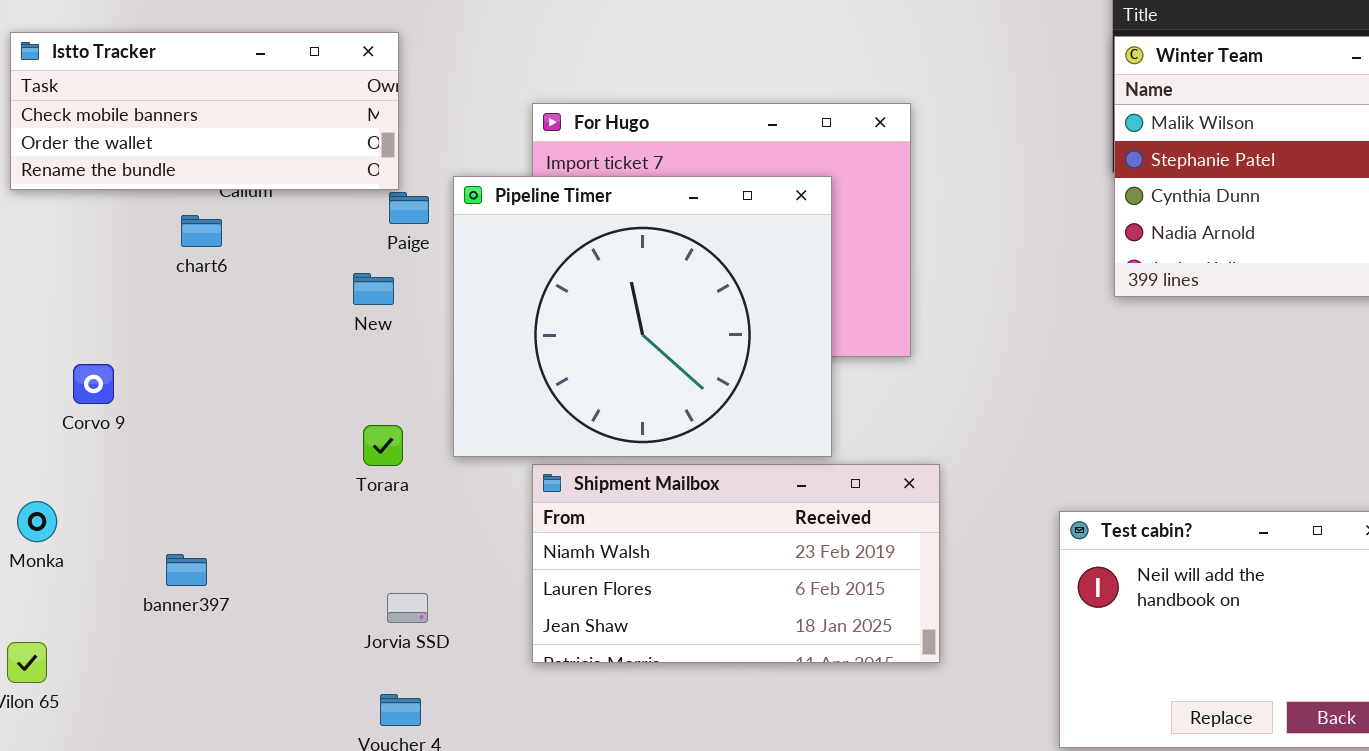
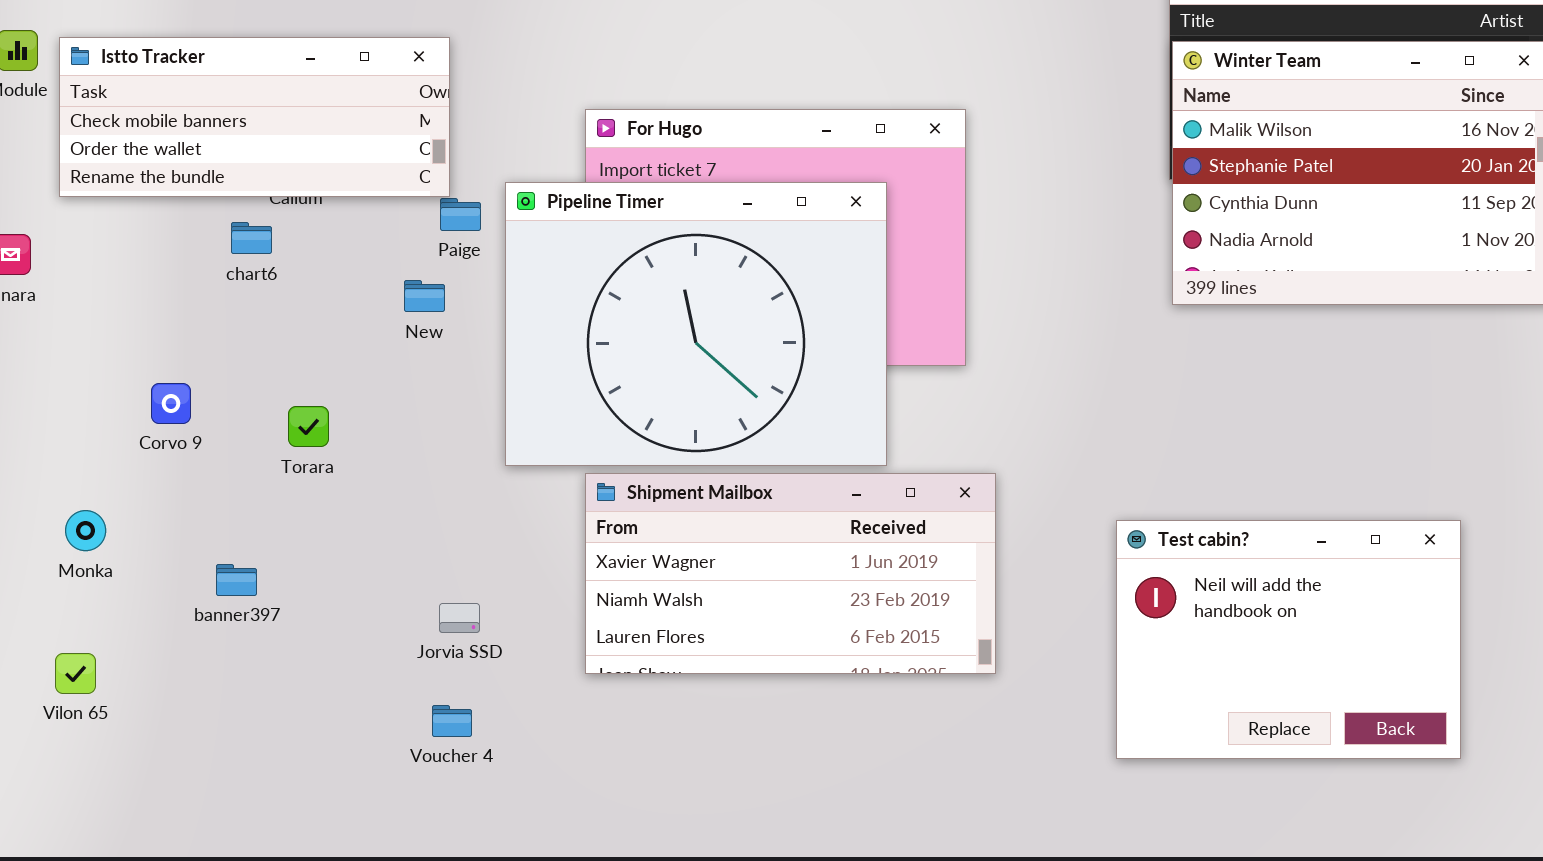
Corvo 9: [73,364,114,404] -> [151,383,191,424], moved
Torara: [363,425,403,466] -> [288,406,329,447], moved
Shipment Mailbox: [532,464,940,663] -> [585,473,996,674], scrolled up 1 row

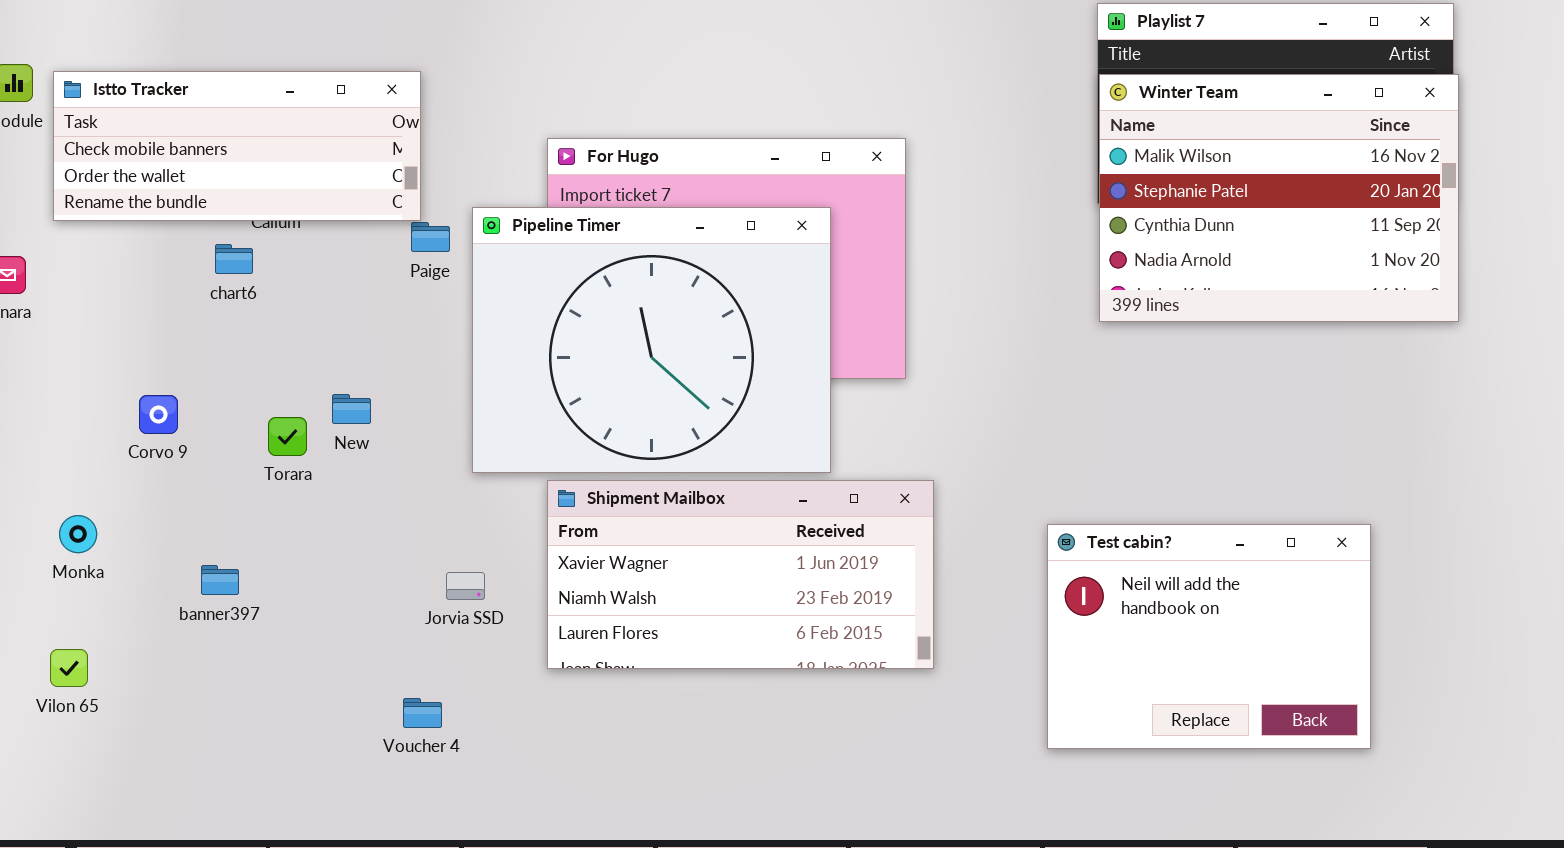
New: [404,280,445,312] -> [332,394,371,424], moved
Jorvia SSD: [439,603,480,633] -> [446,572,485,600], moved

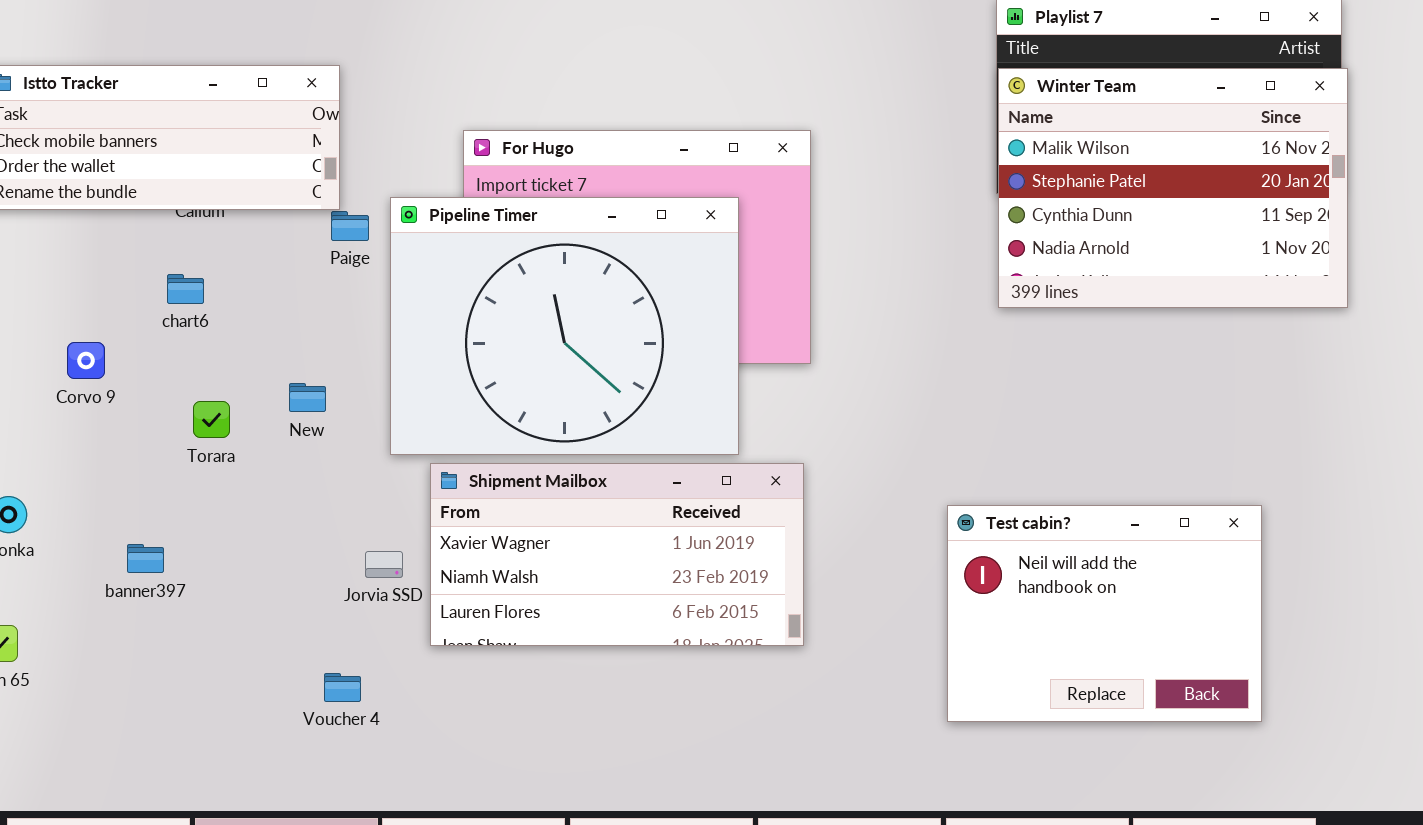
chart6: [215,244,253,274] -> [167,274,204,304], moved
New: [332,394,371,424] -> [289,383,326,412], moved
Corvo 9: [139,395,178,434] -> [67,342,105,379], moved
Shipment Mailbox: [547,480,934,669] -> [430,463,804,646], moved

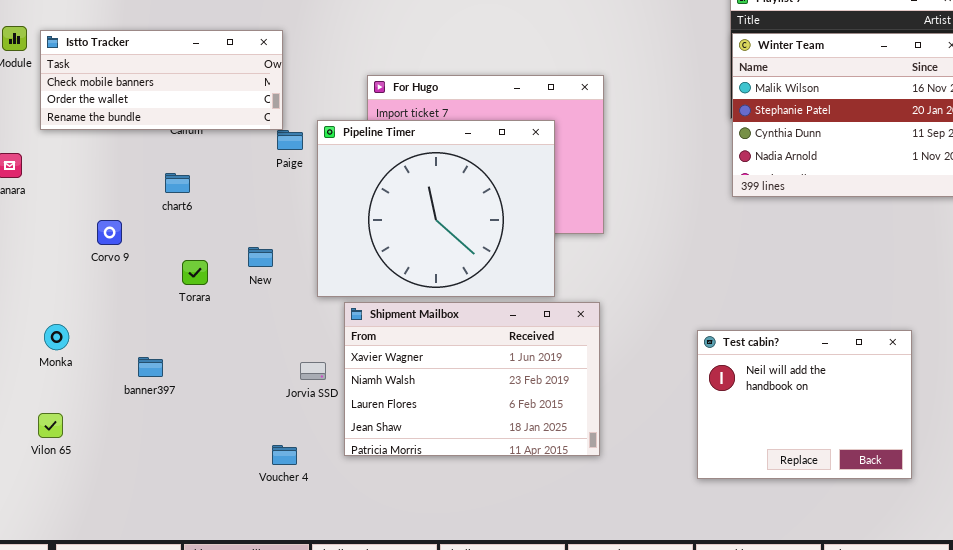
Shipment Mailbox: [430,463,804,646] -> [344,302,600,456], resized

